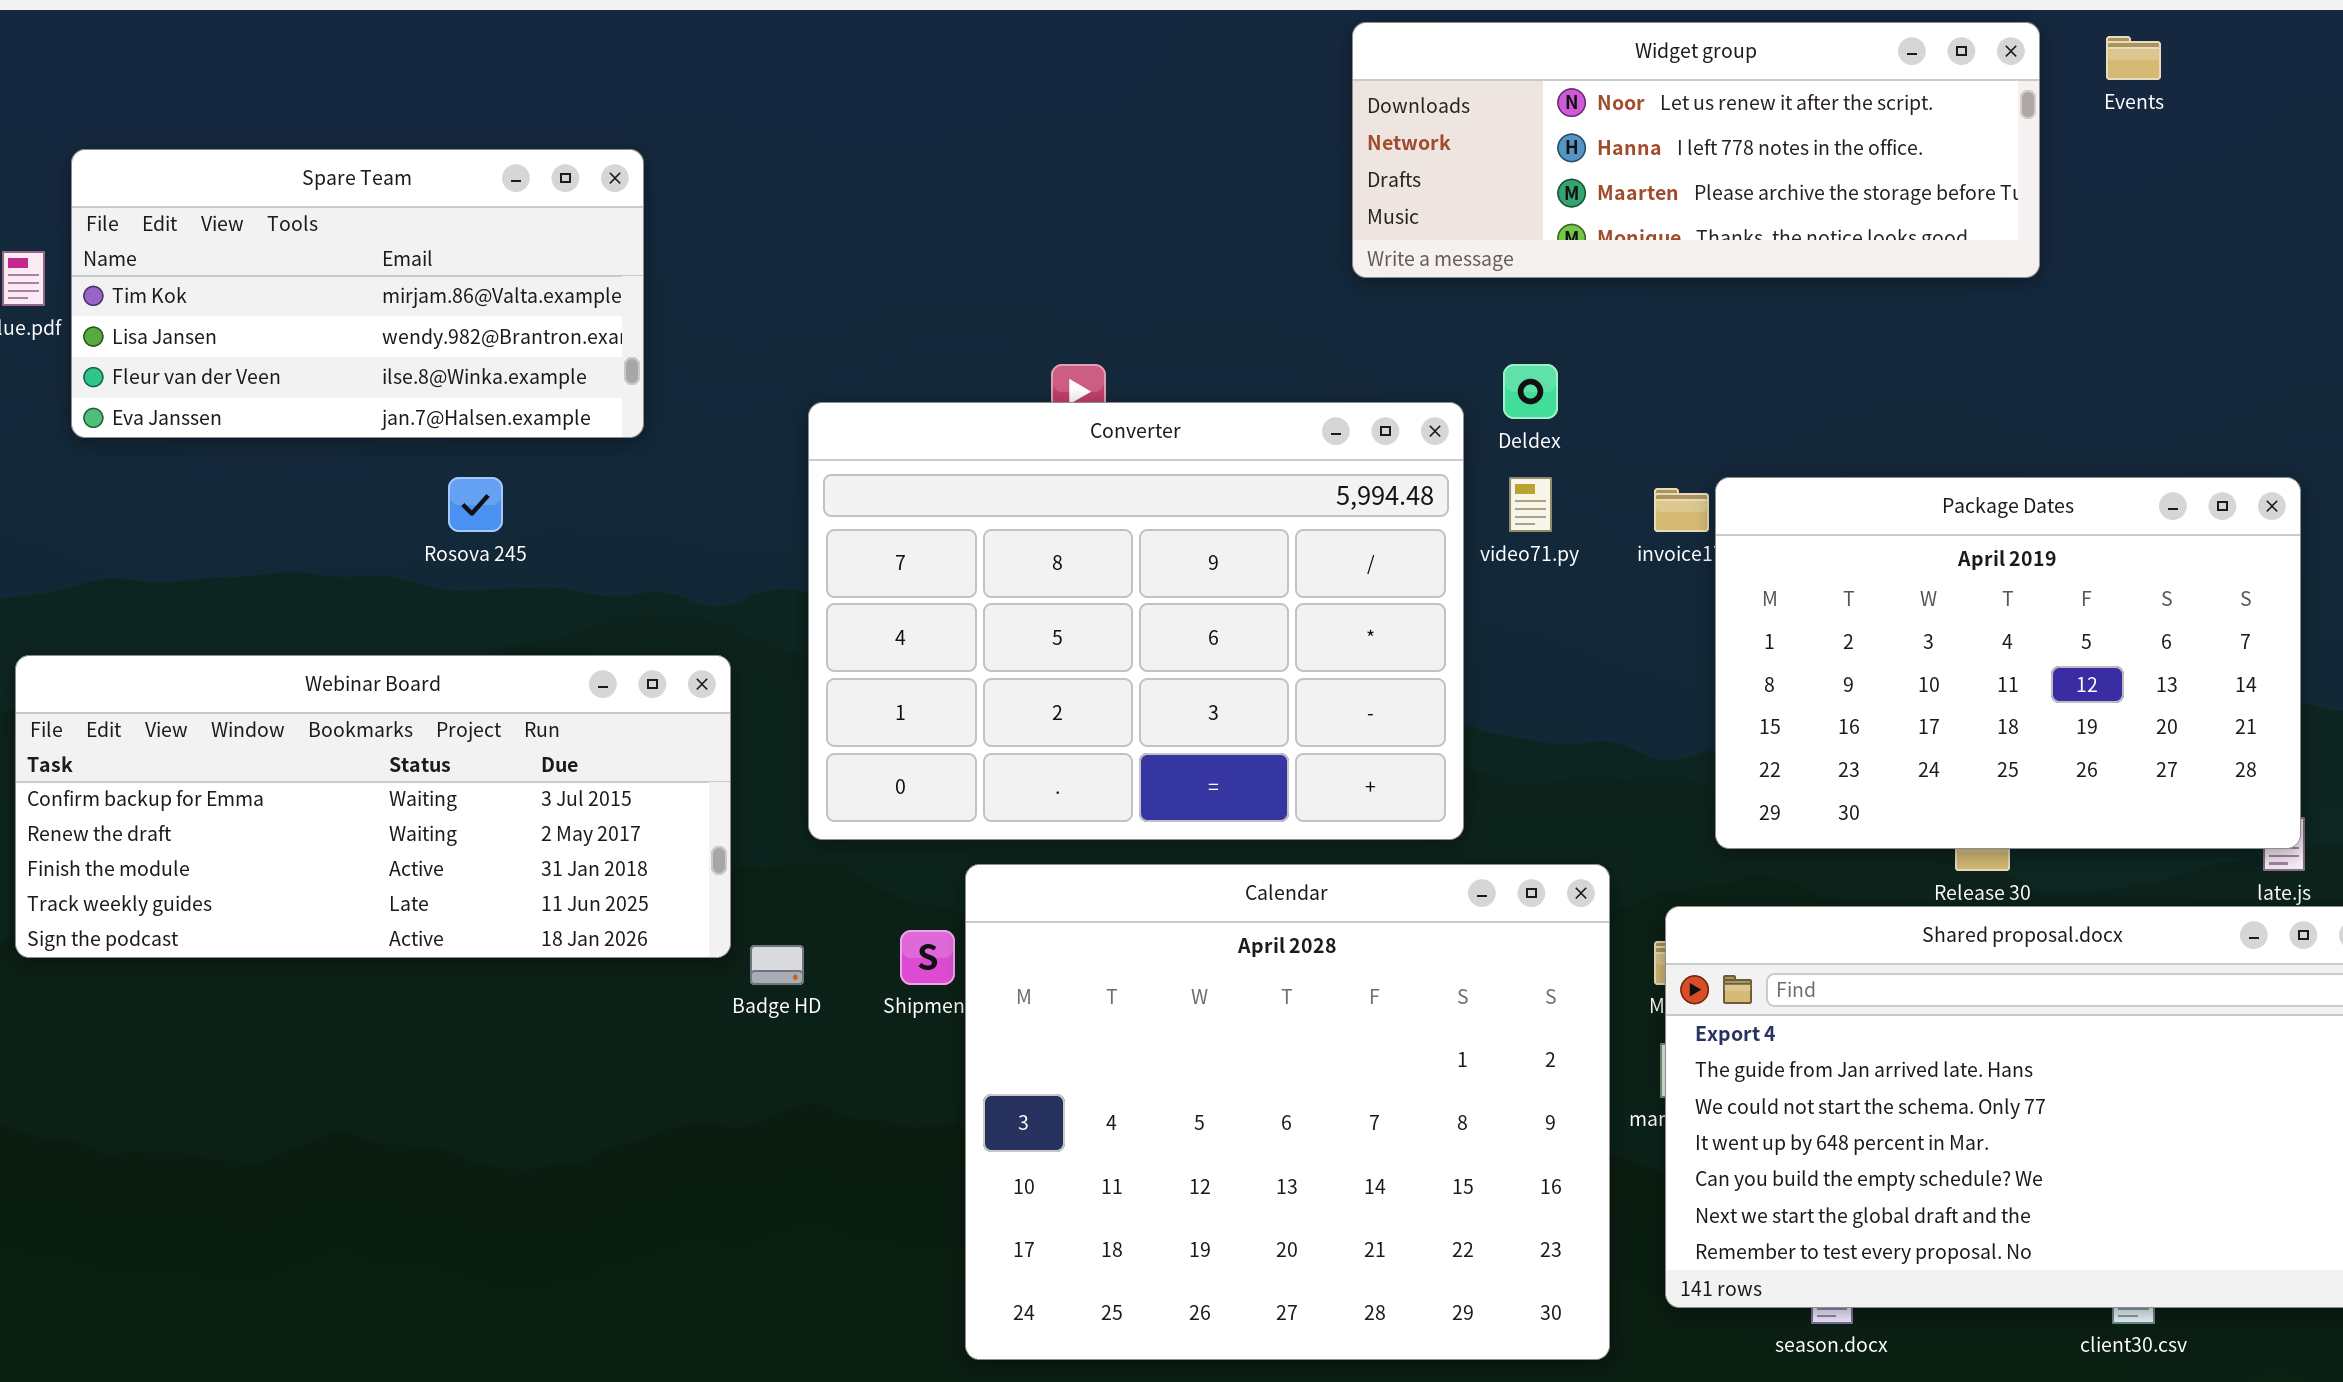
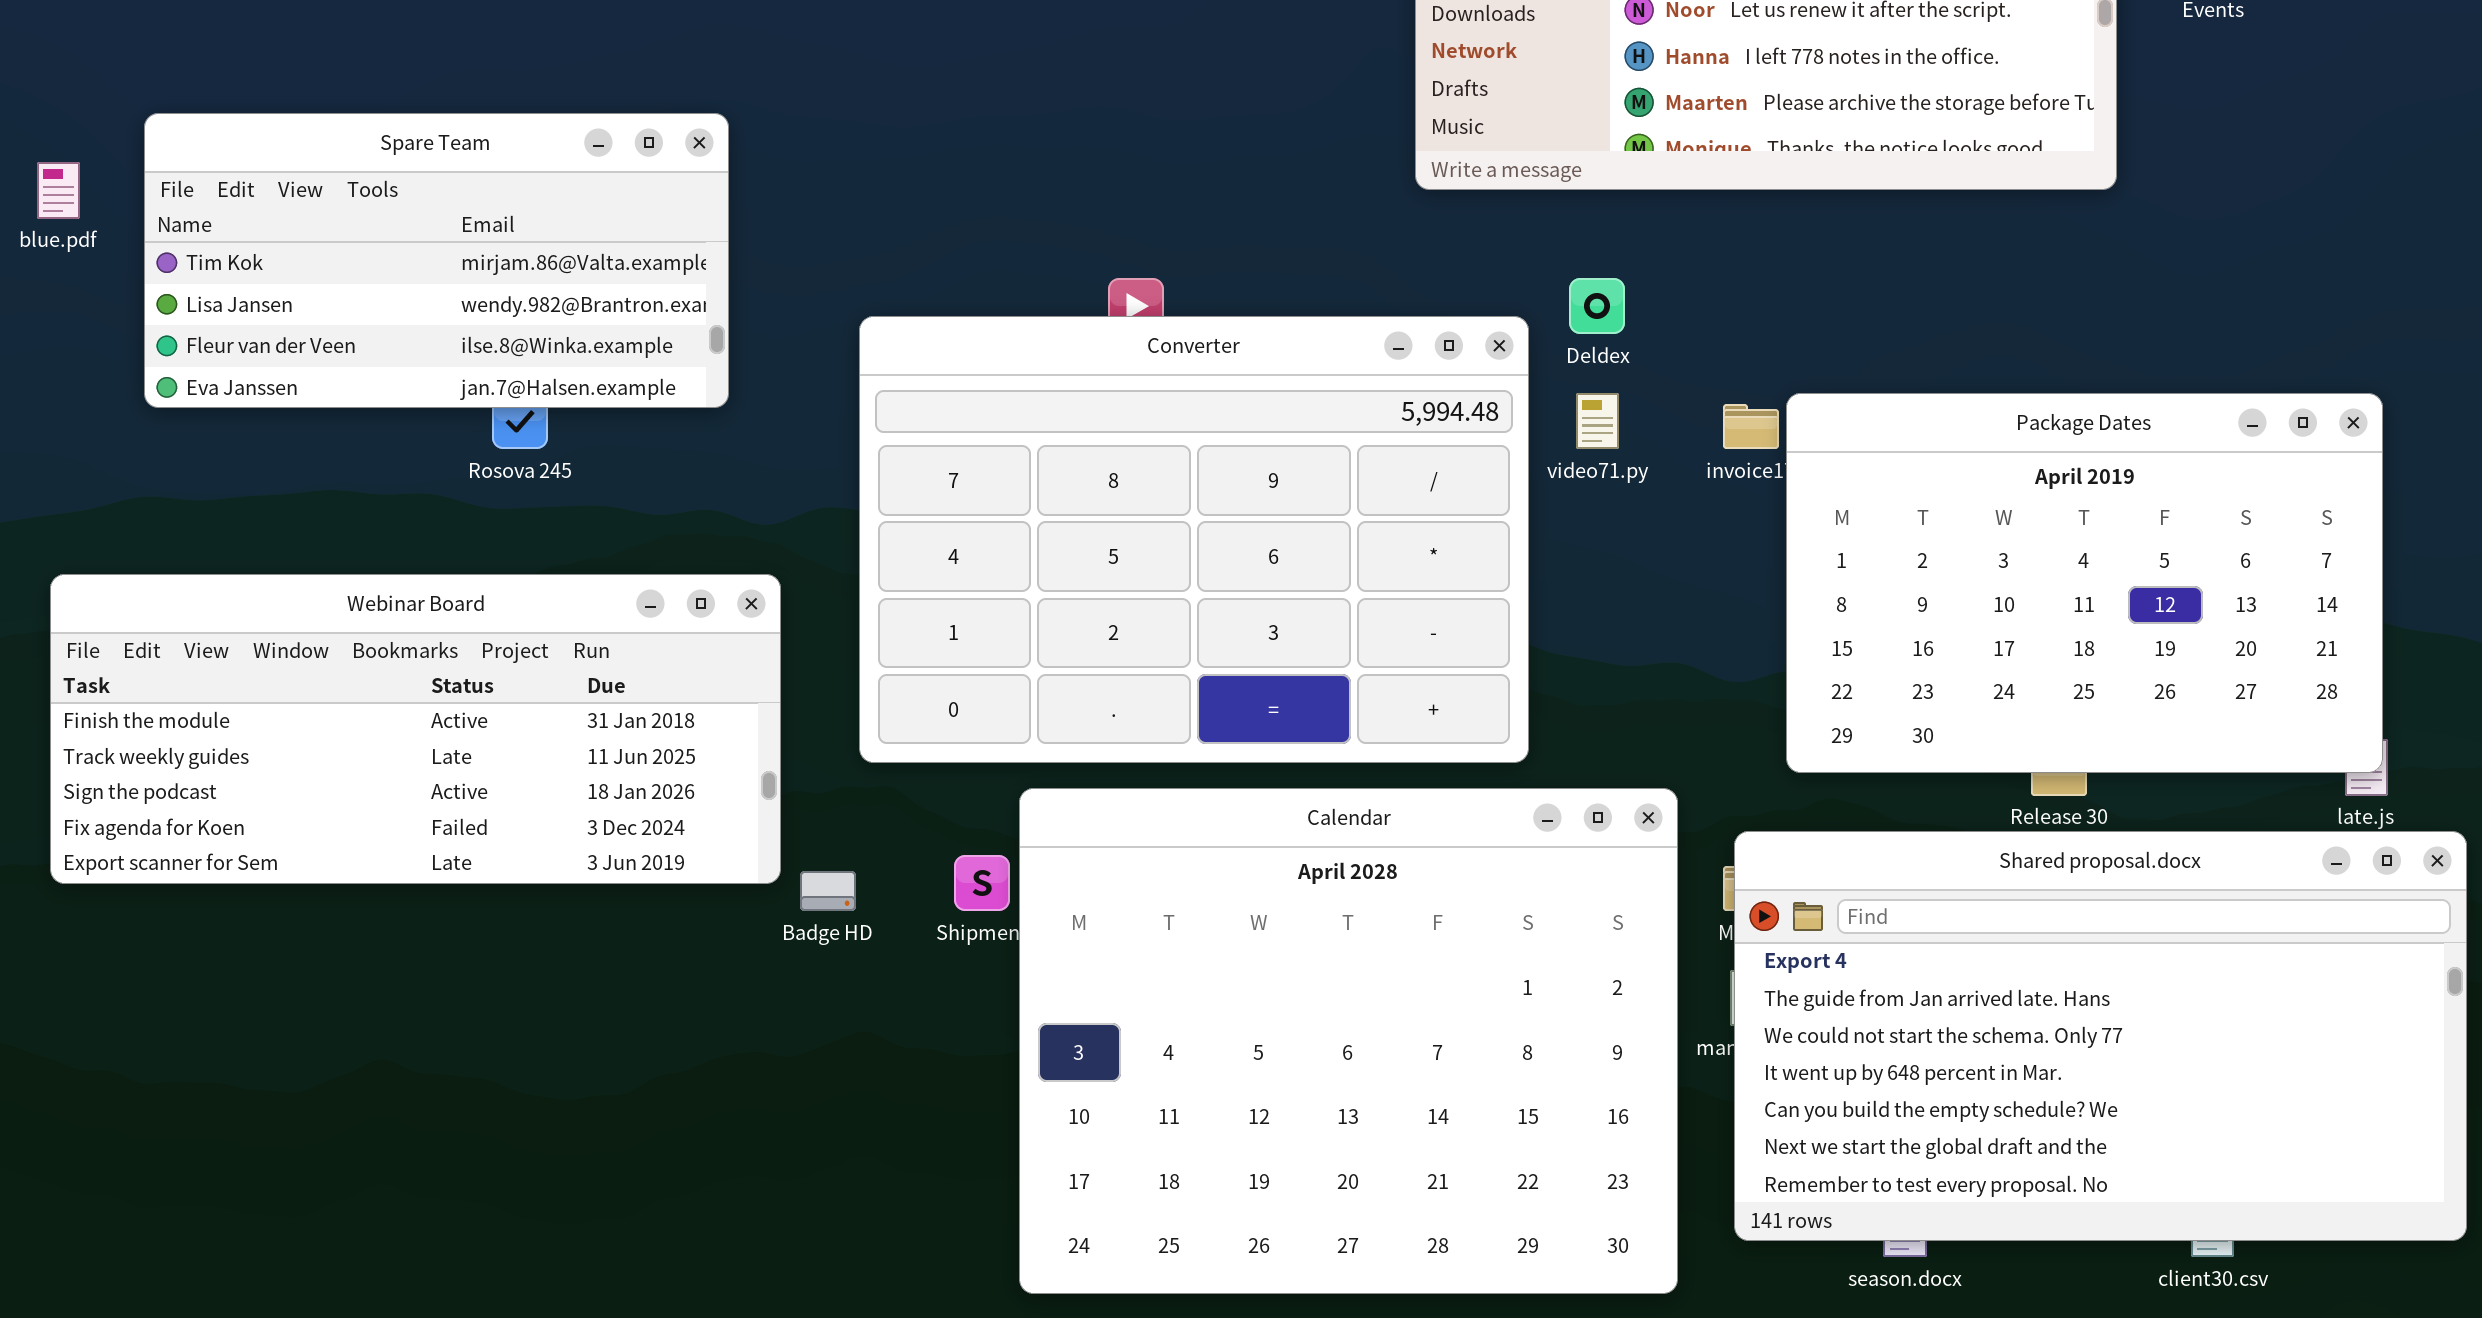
Spare Team: [71,149,644,438] -> [144,113,729,408], moved
Webinar Board: [15,655,731,958] -> [50,574,781,884], scrolled down 2 rows

